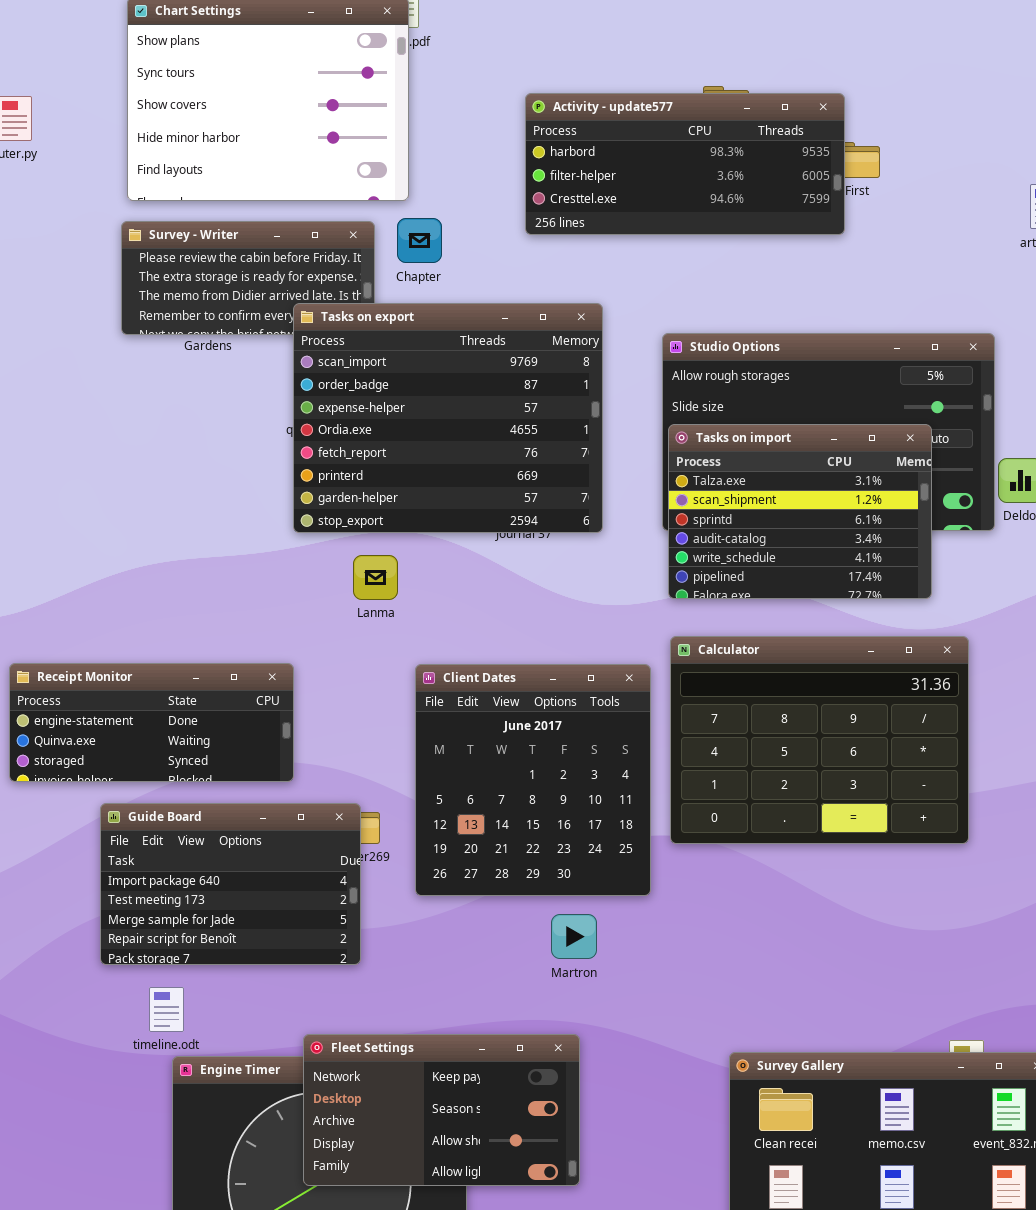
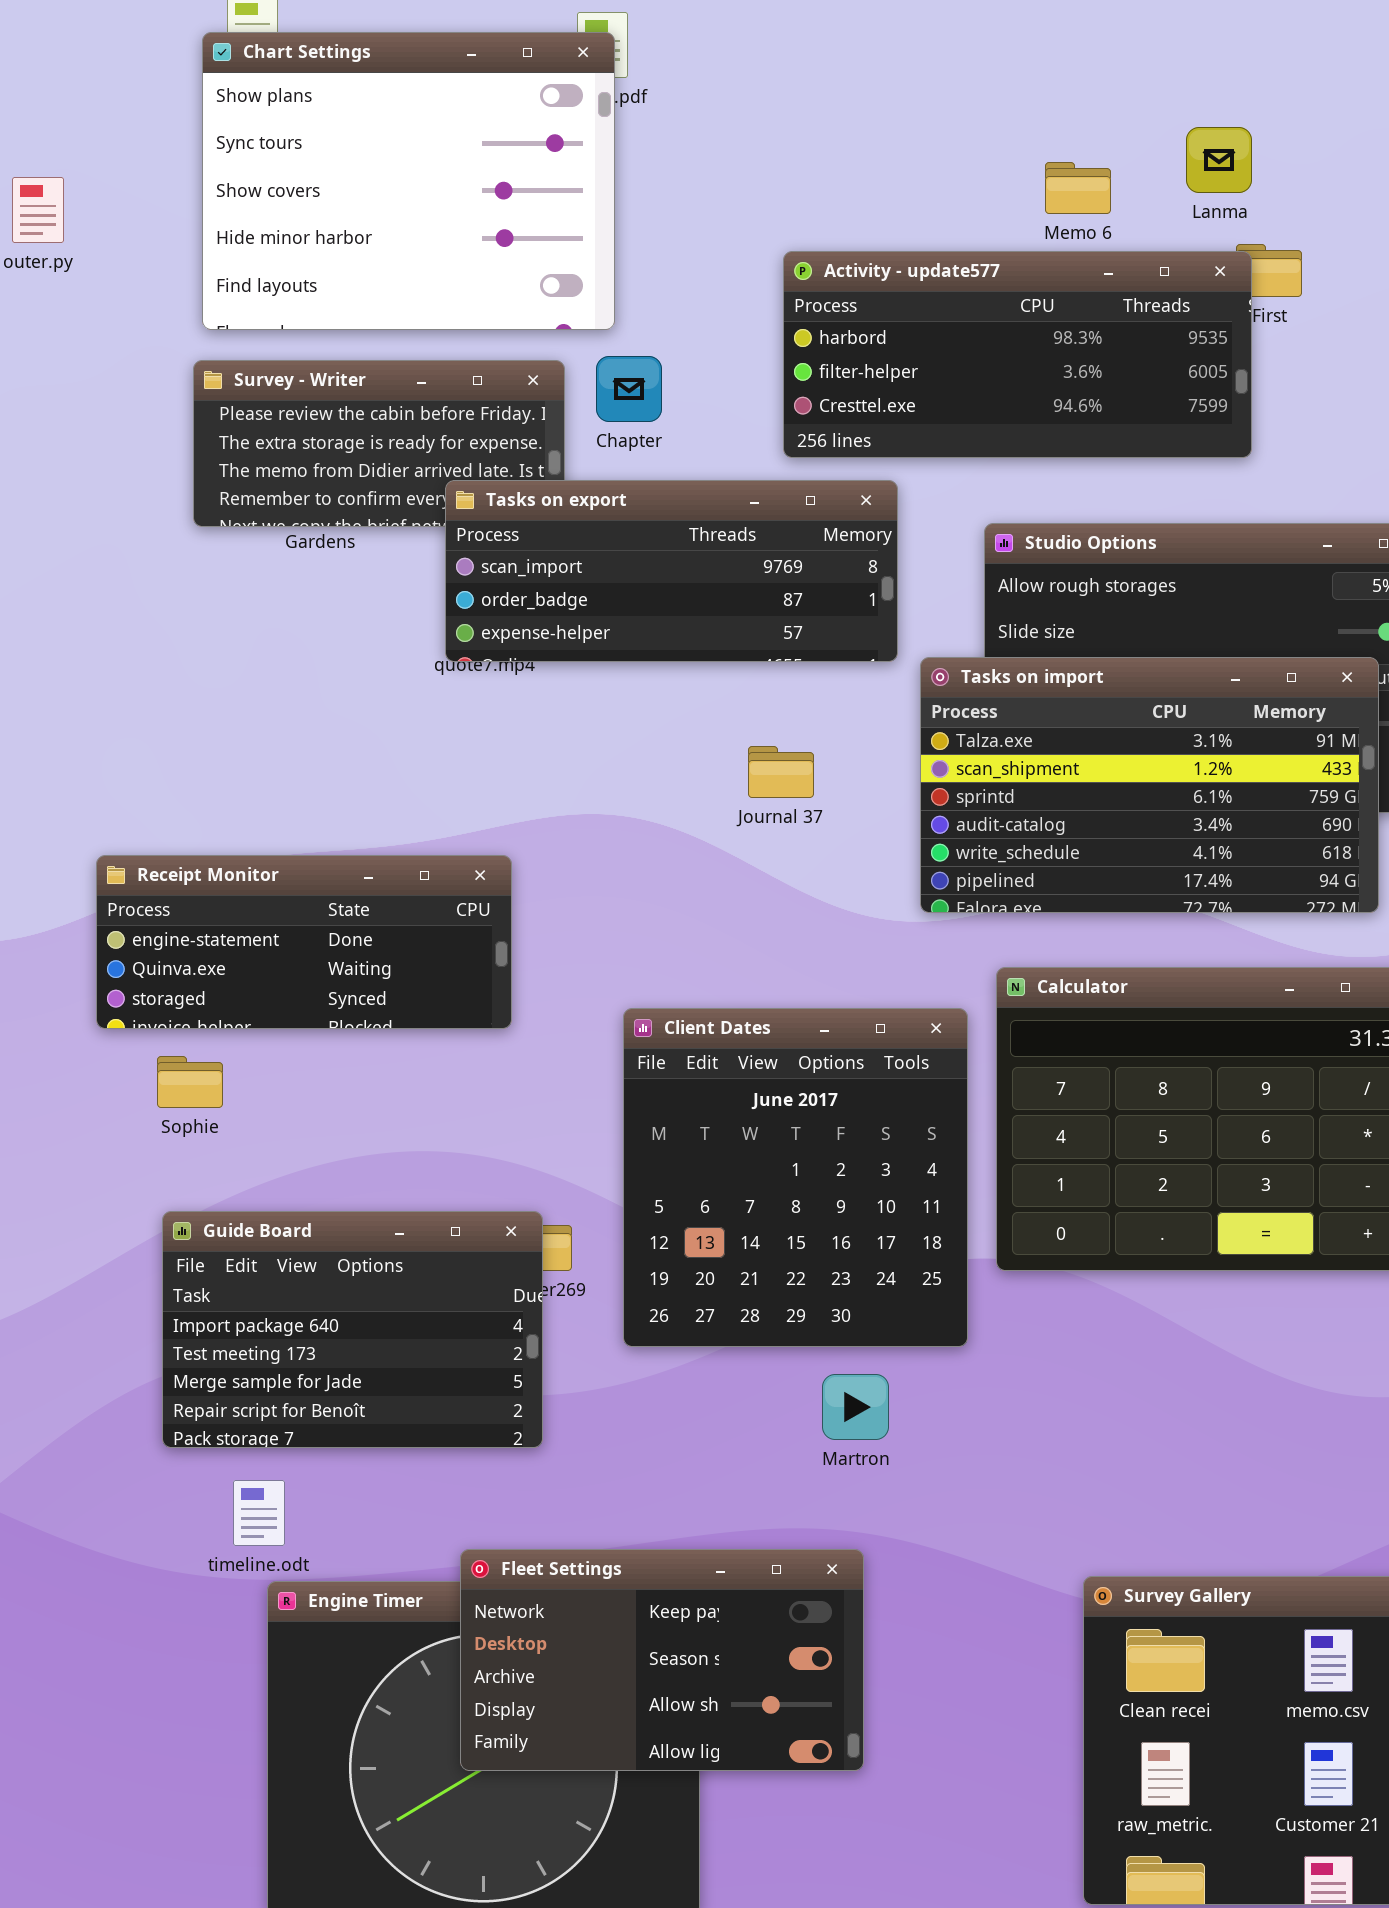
Activity - update577: [525,93,845,235] -> [783,251,1252,458], moved
Tasks on export: [293,303,603,533] -> [445,480,898,662], resized
Tasks on import: [668,424,932,599] -> [920,657,1379,913], resized
Lanma: [353,555,398,600] -> [1186,127,1252,193], moved
Receipt Monitor: [9,663,294,782] -> [96,855,512,1029], moved

